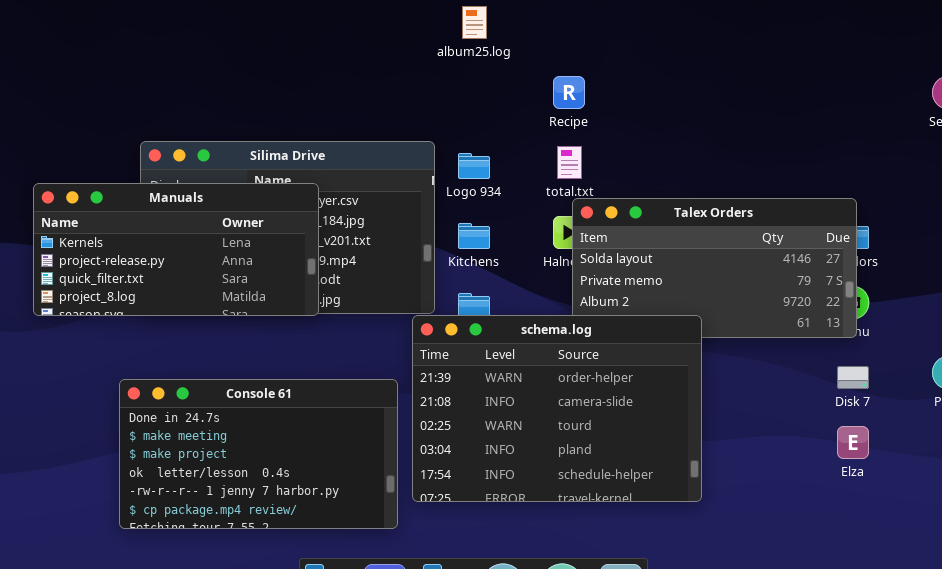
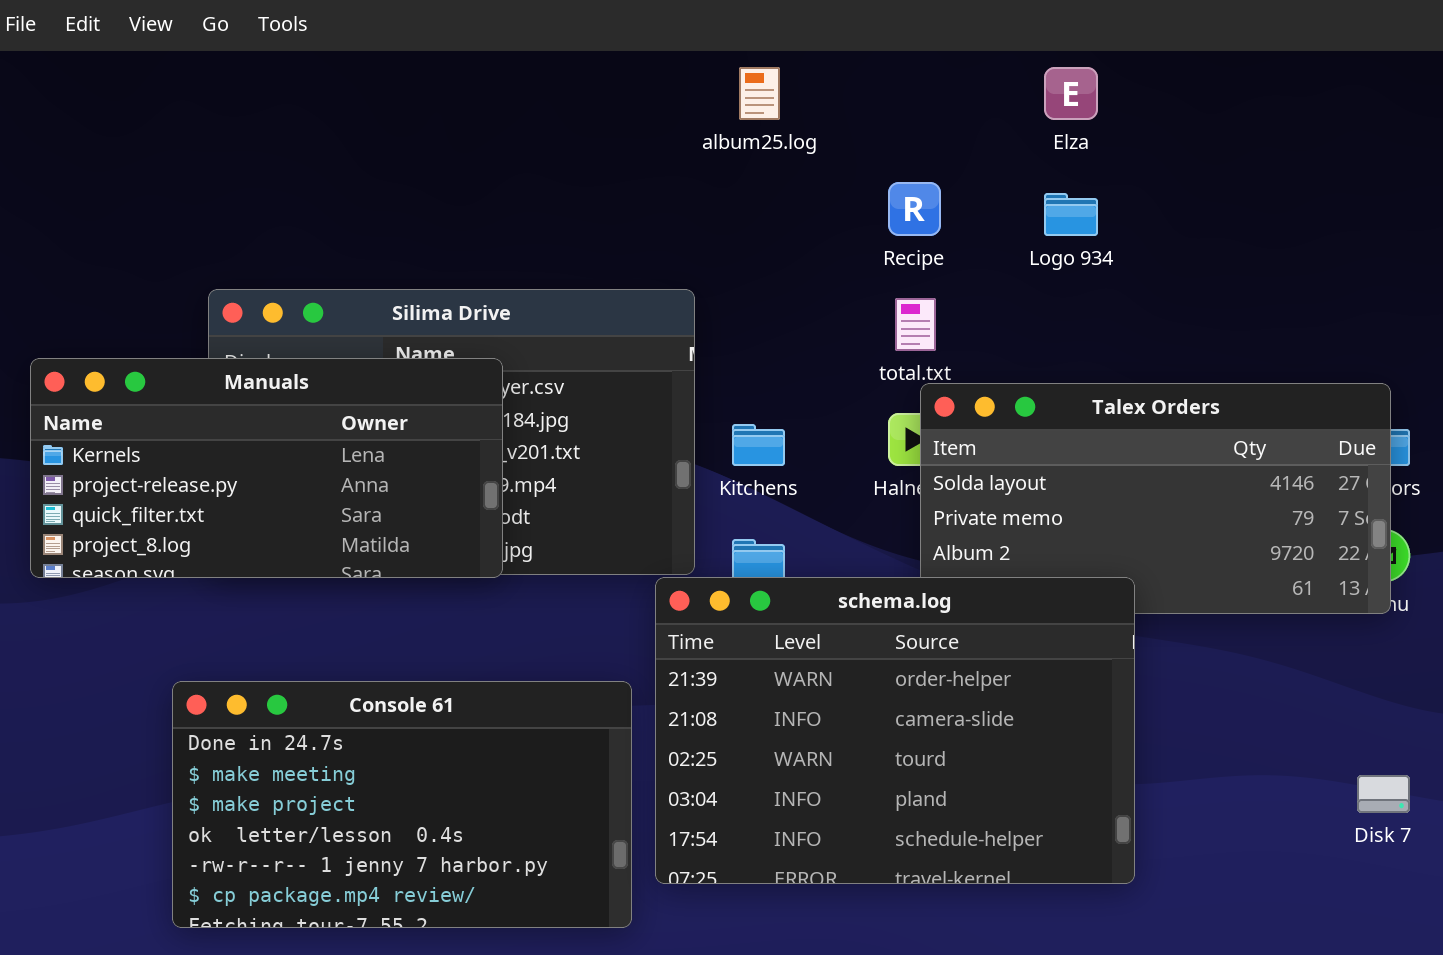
Logo 934: [458,153,490,179] -> [1044,193,1098,236], moved
Disk 7: [837,366,869,389] -> [1357,775,1410,813], moved
Elza: [837,426,869,459] -> [1044,67,1098,120], moved

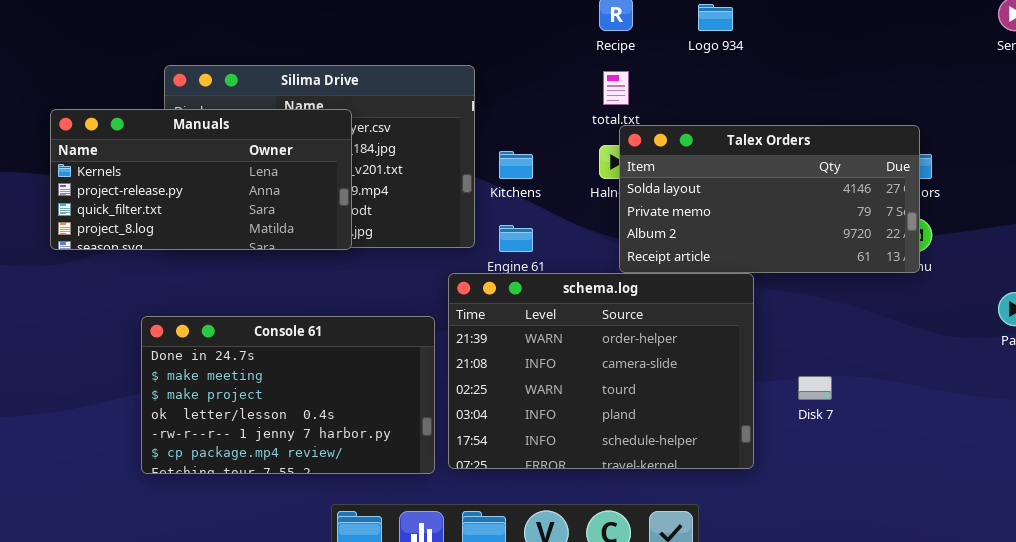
schema.log: [655,577,1135,884] -> [448,273,754,469], moved
Disk 7: [1357,775,1410,813] -> [798,376,832,400], moved

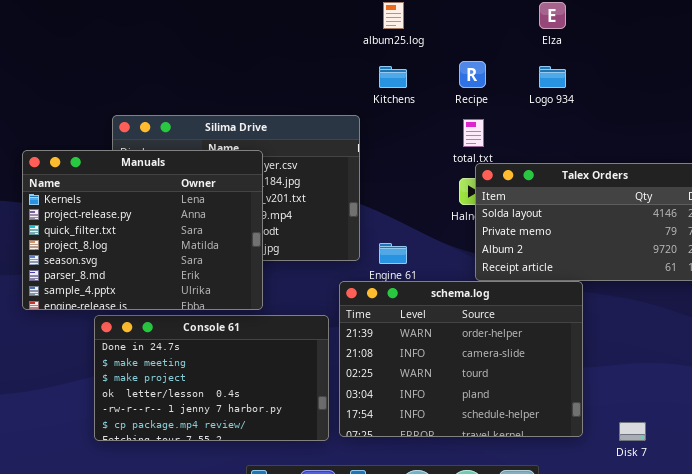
Manuals: [50,109,352,250] -> [22,150,263,310], resized
Kitchens: [499,151,533,179] -> [379,66,407,88], moved
Disk 7: [798,376,832,400] -> [619,422,646,441], moved

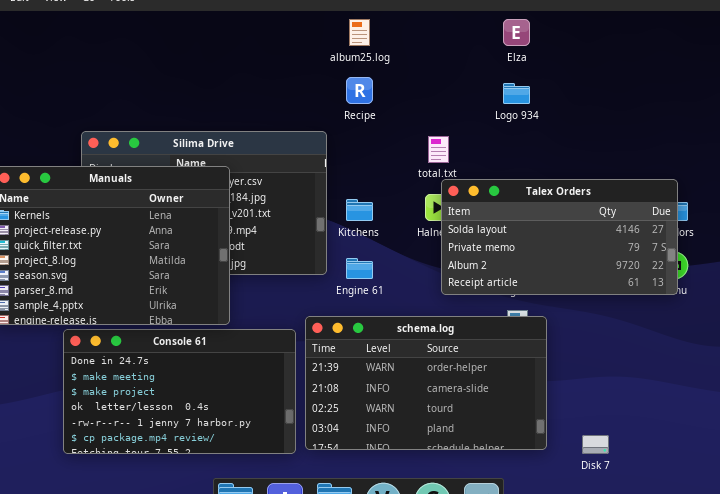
Recipe: [459,61,486,88] -> [346,77,373,104], moved
Kitchens: [379,66,407,88] -> [346,199,373,221], moved
schema.log: [339,281,583,437] -> [305,316,547,450], resized

